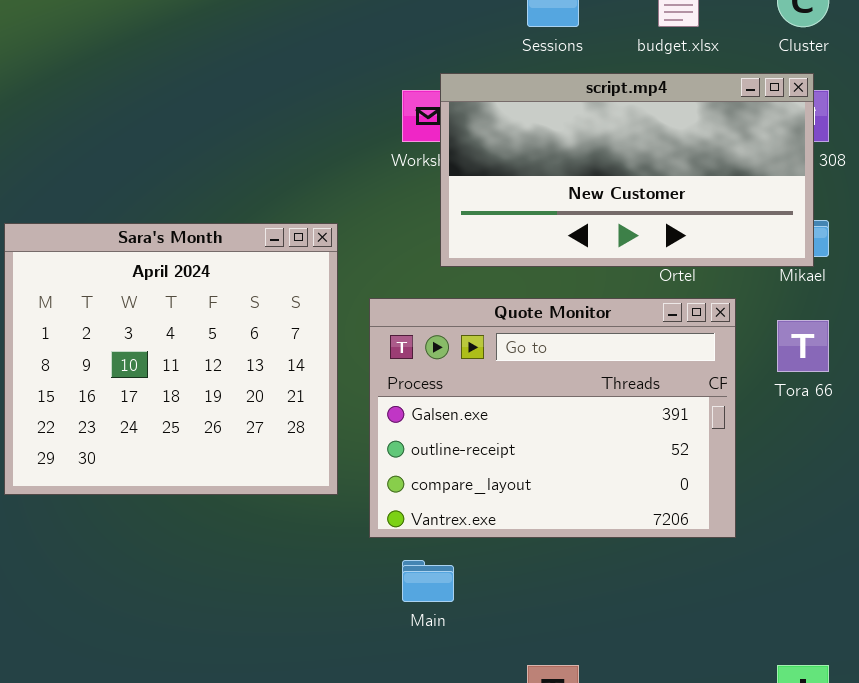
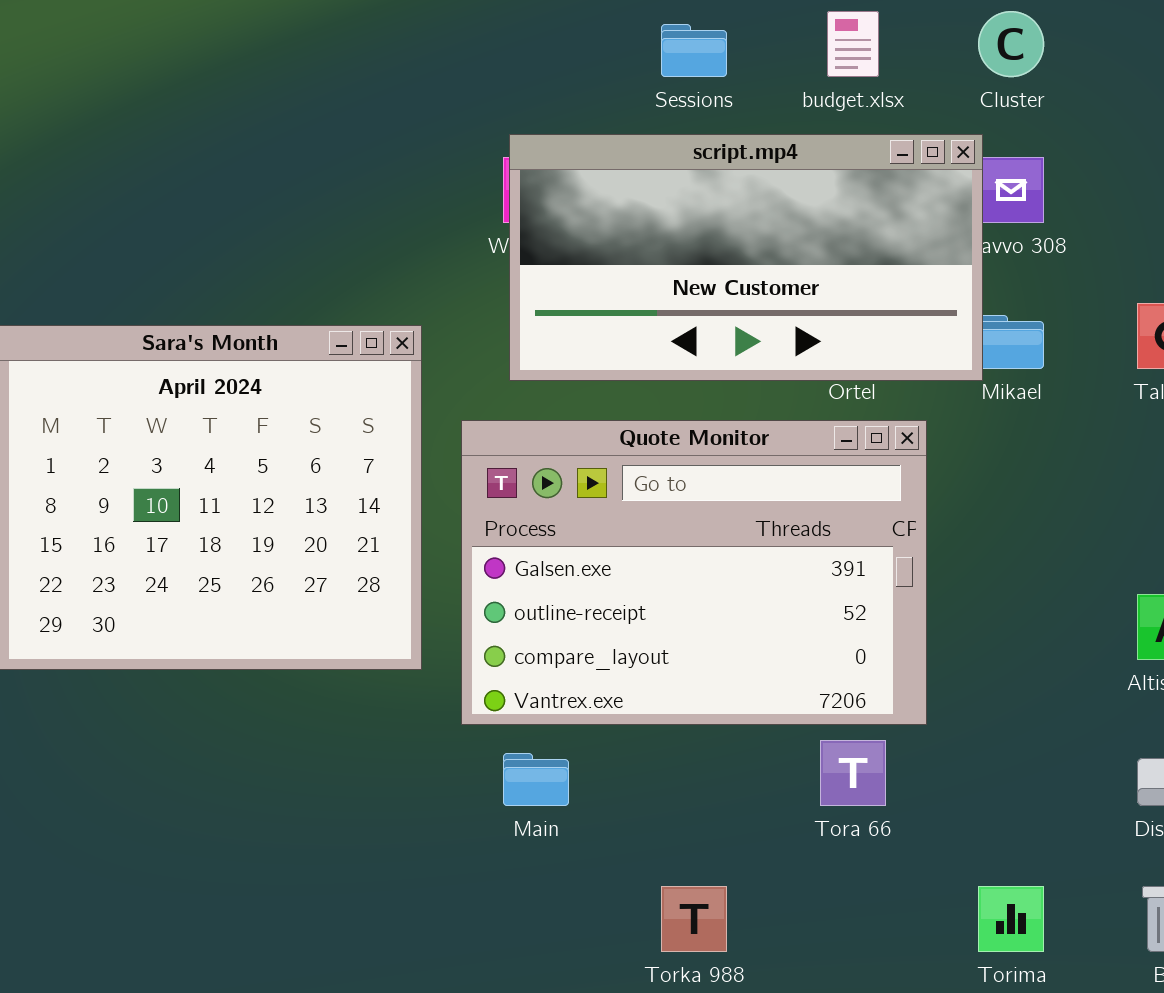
script.mp4: [440,73,814,267] -> [509,134,983,381], moved
Tora 66: [777,320,829,372] -> [820,740,886,806], moved

